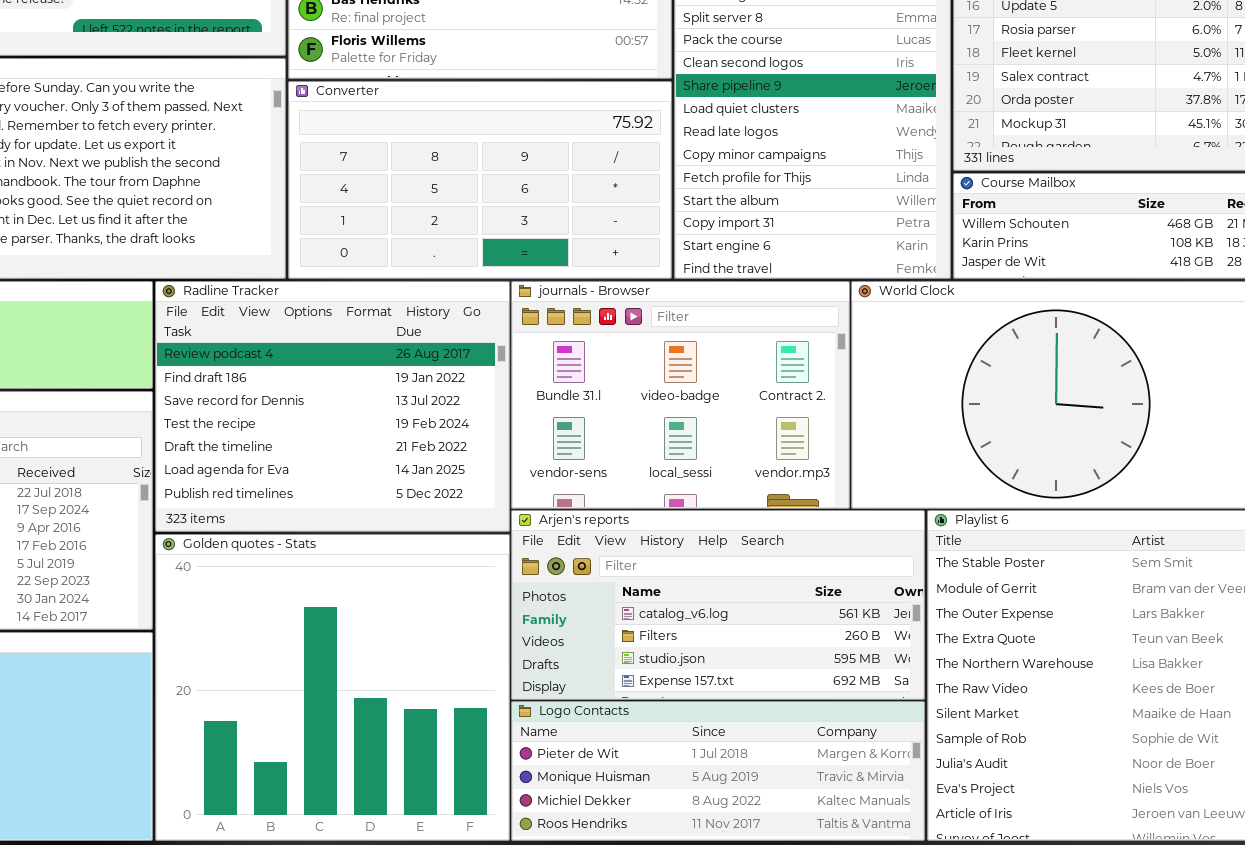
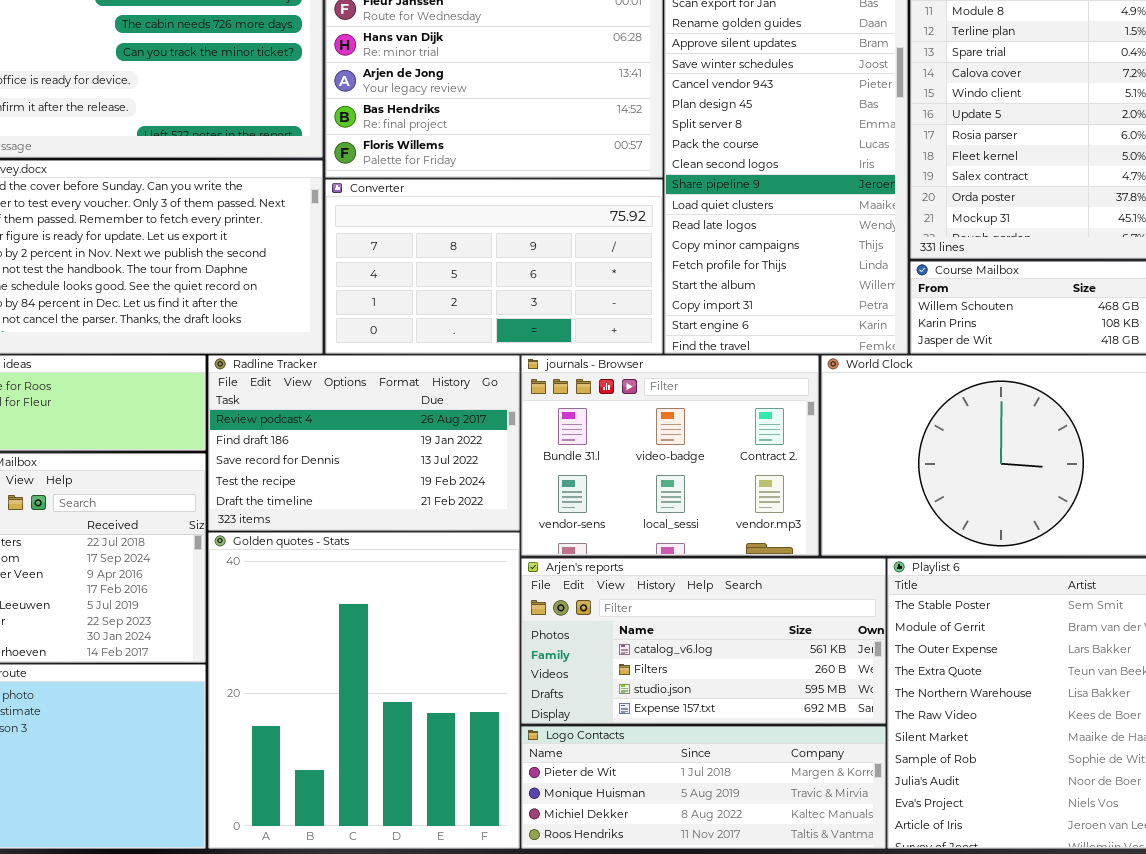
Radline Tracker: [155,281,510,532] -> [208,355,520,531], resized
Golden quotes - Stats: [155,534,510,841] -> [208,532,520,849], resized

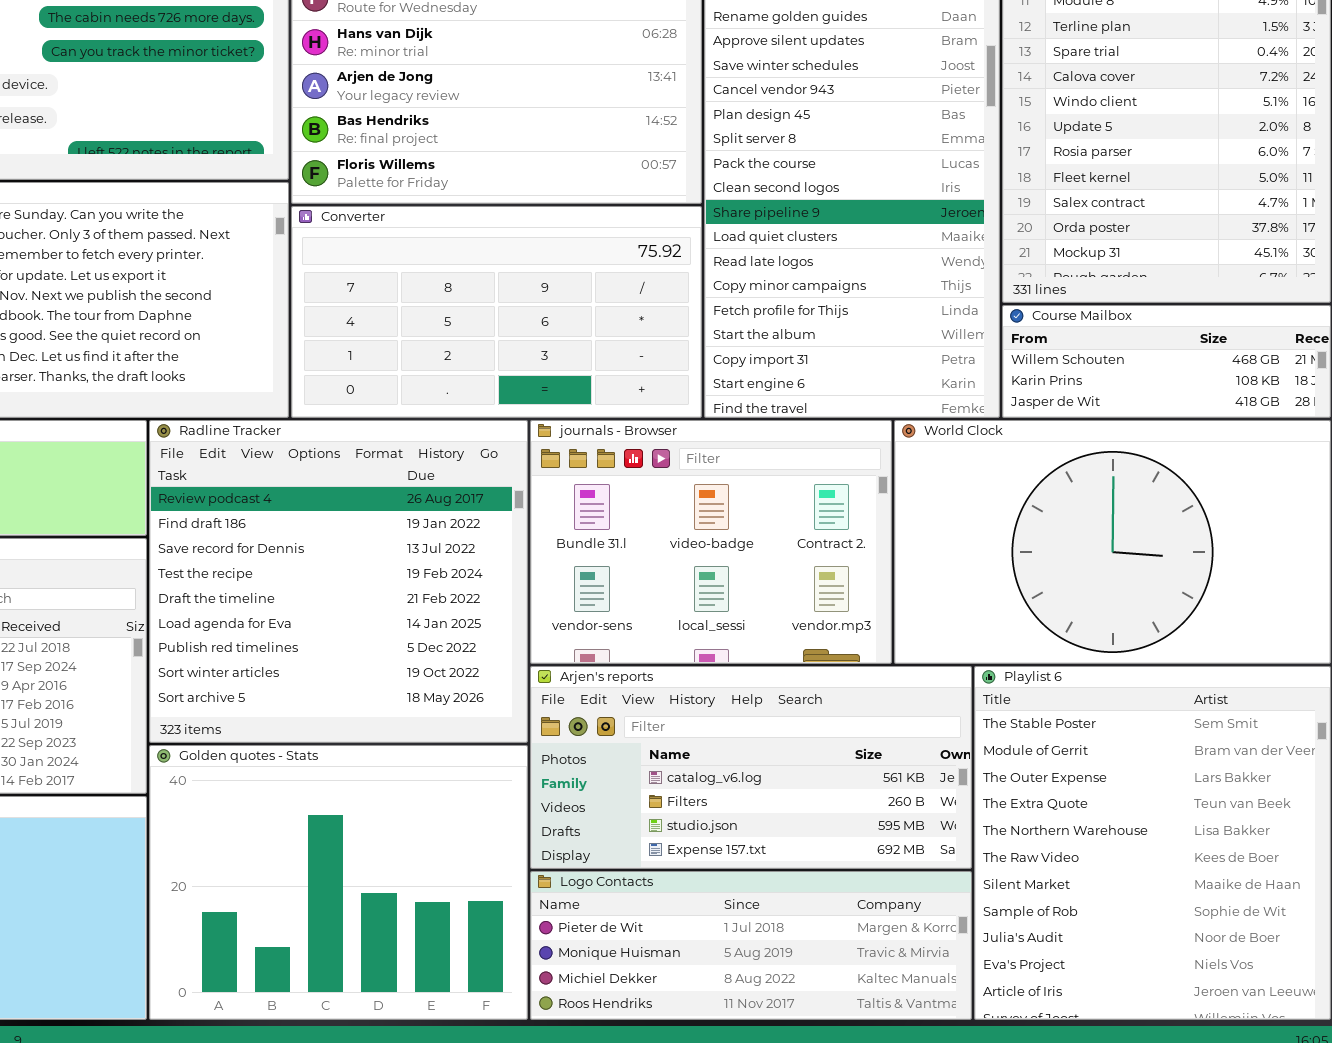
Radline Tracker: [208,355,520,531] -> [149,420,528,743], resized
Golden quotes - Stats: [208,532,520,849] -> [149,745,528,1020], resized

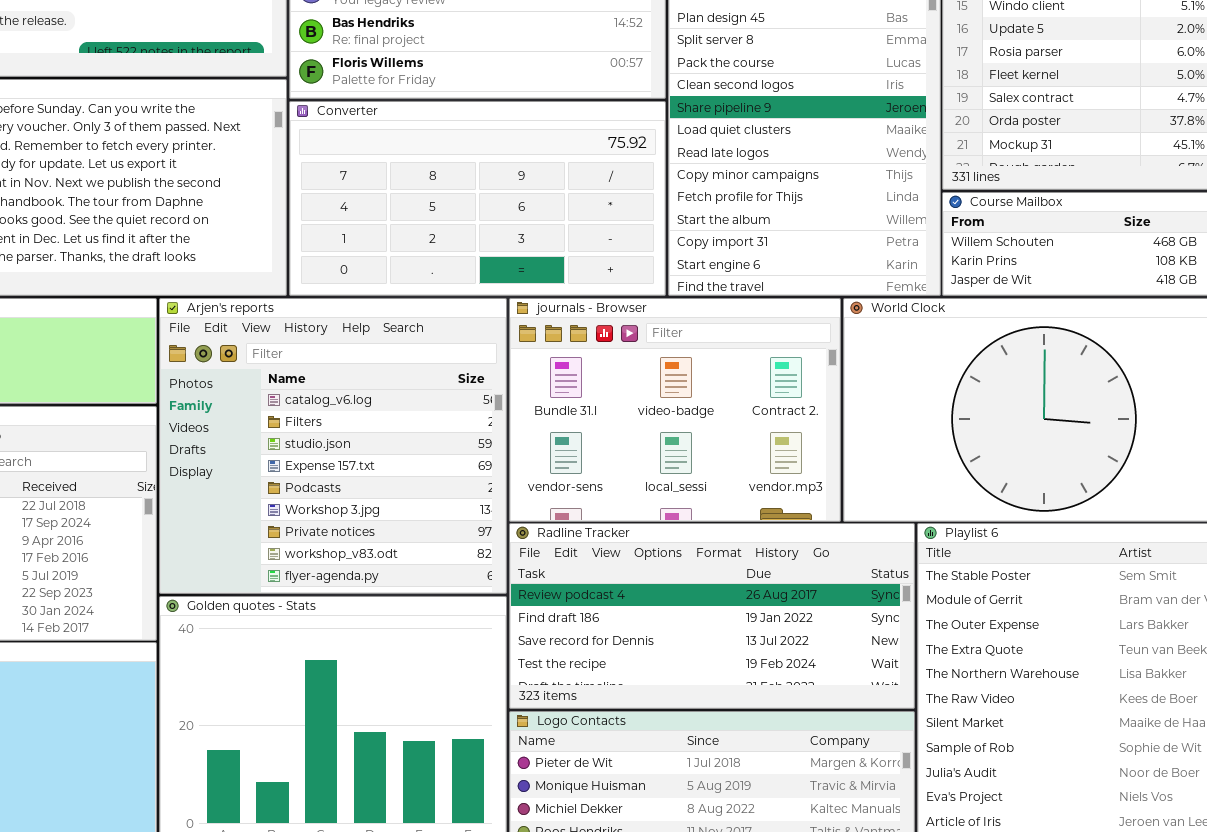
Radline Tracker: [149,420,528,743] -> [509,523,915,709], moved, resized
Arjen's reports: [530,666,972,869] -> [159,298,507,594], moved, resized

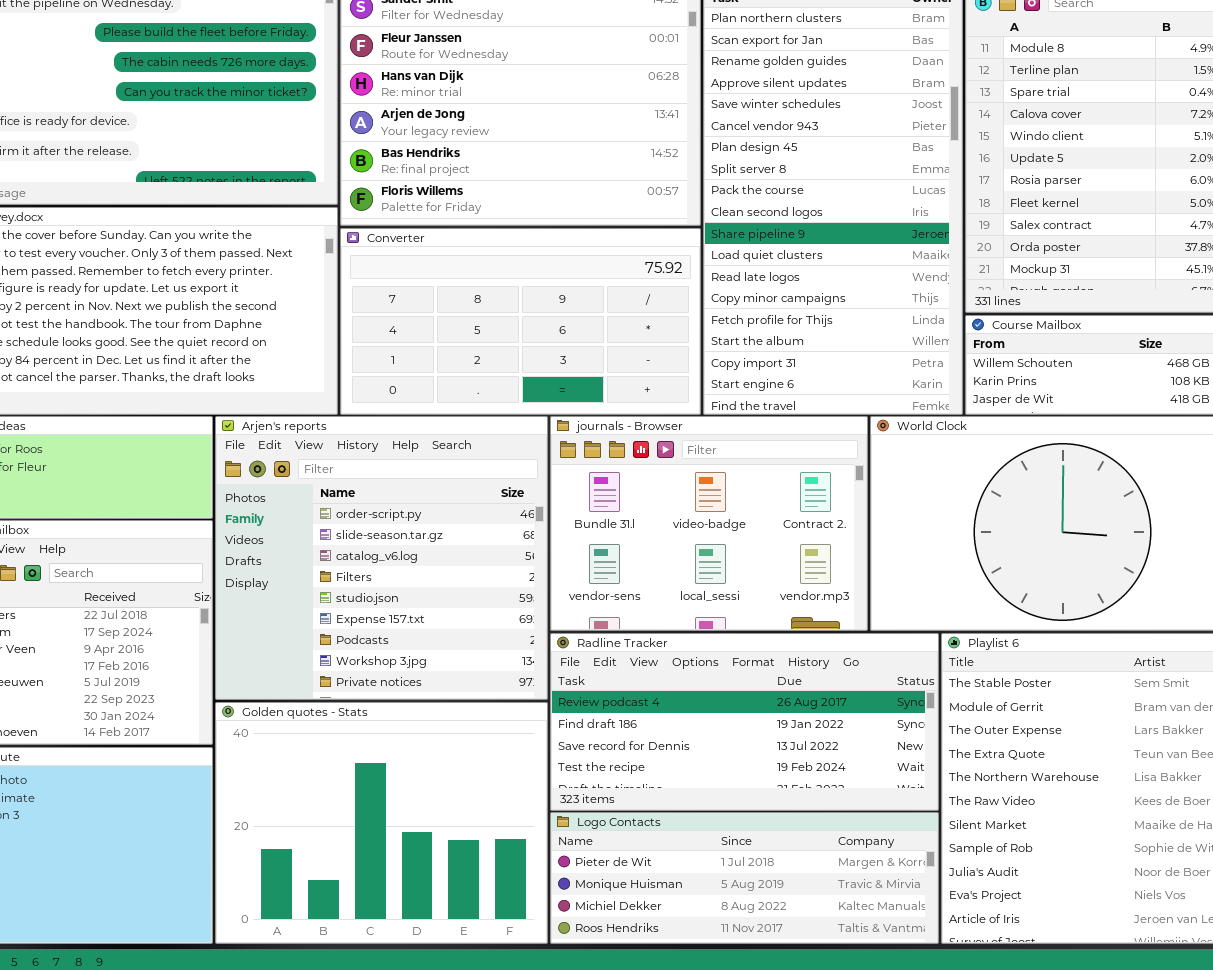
Arjen's reports: [159,298,507,594] -> [215,416,548,700], scrolled up 2 rows

